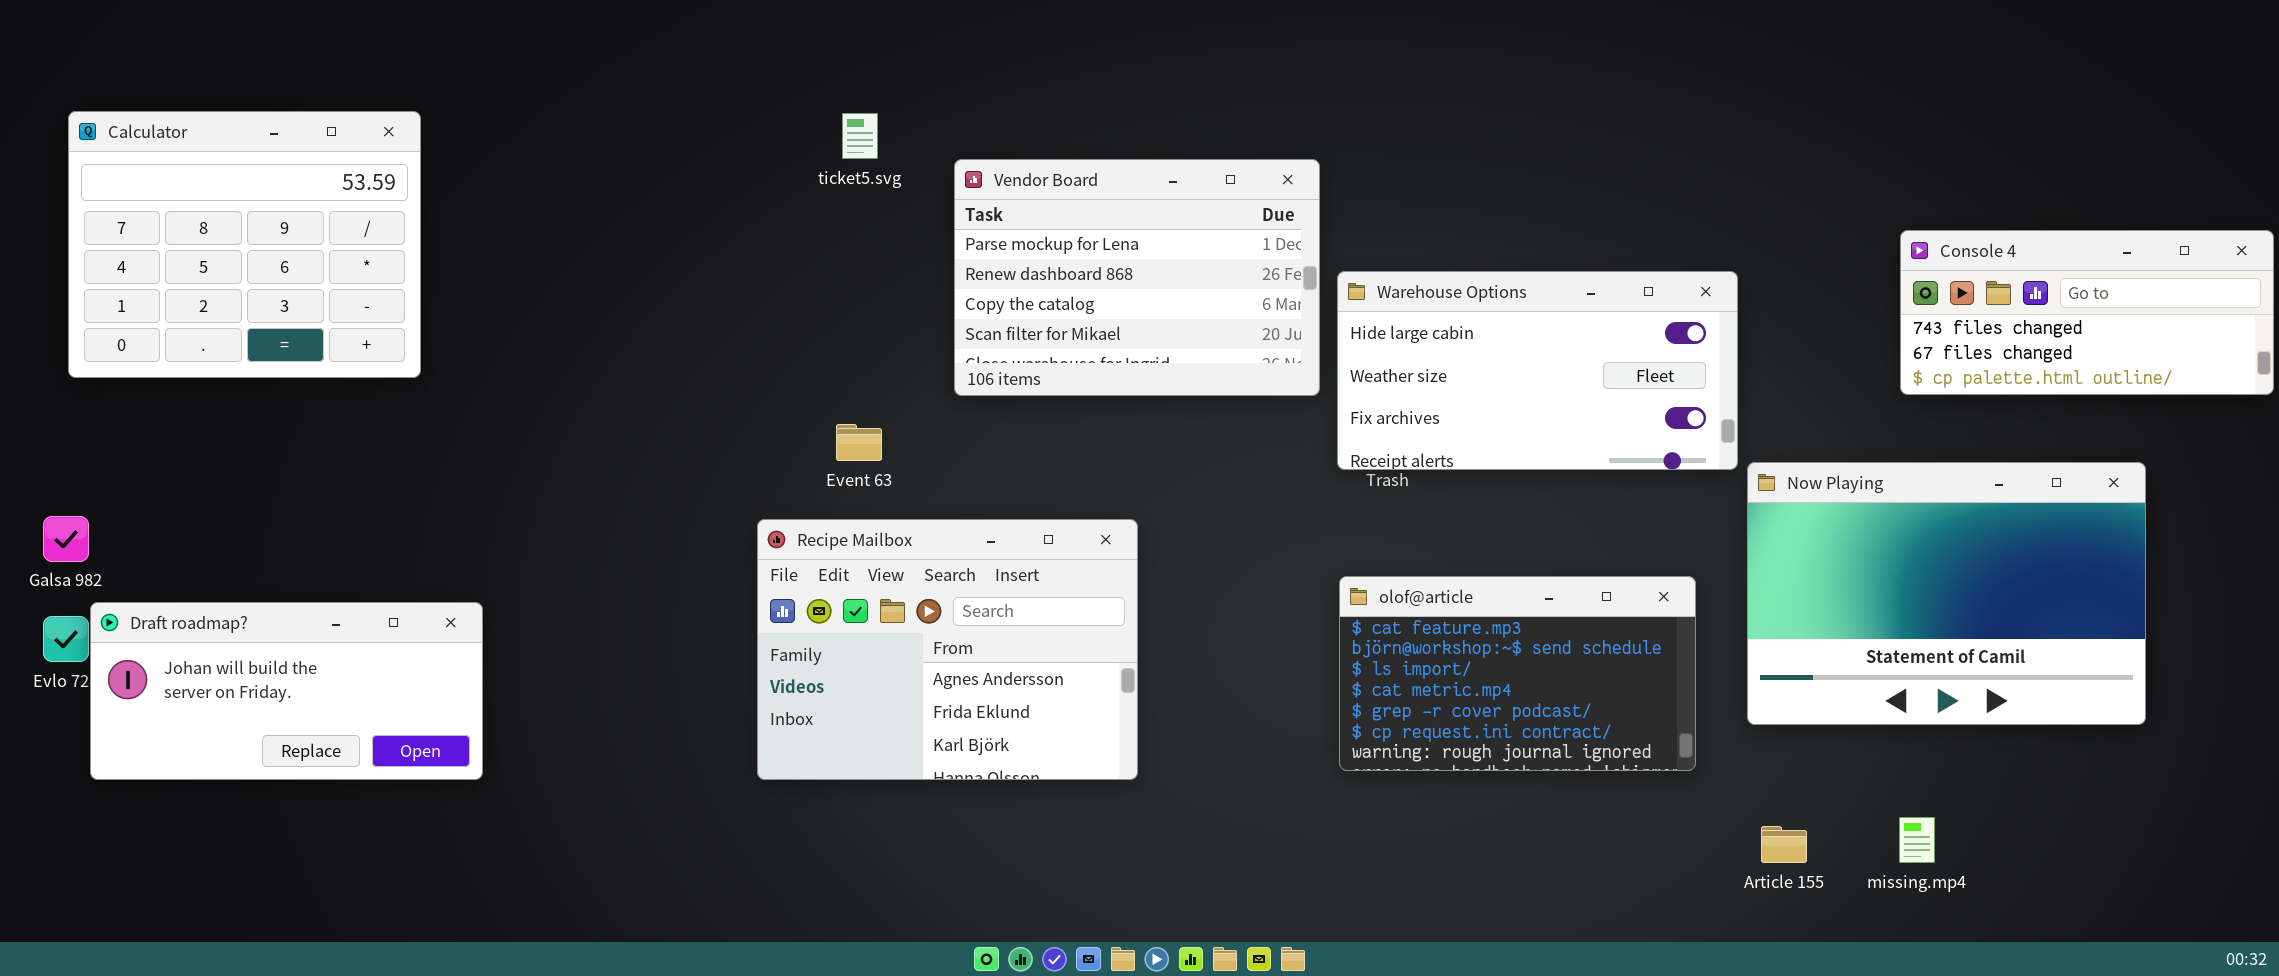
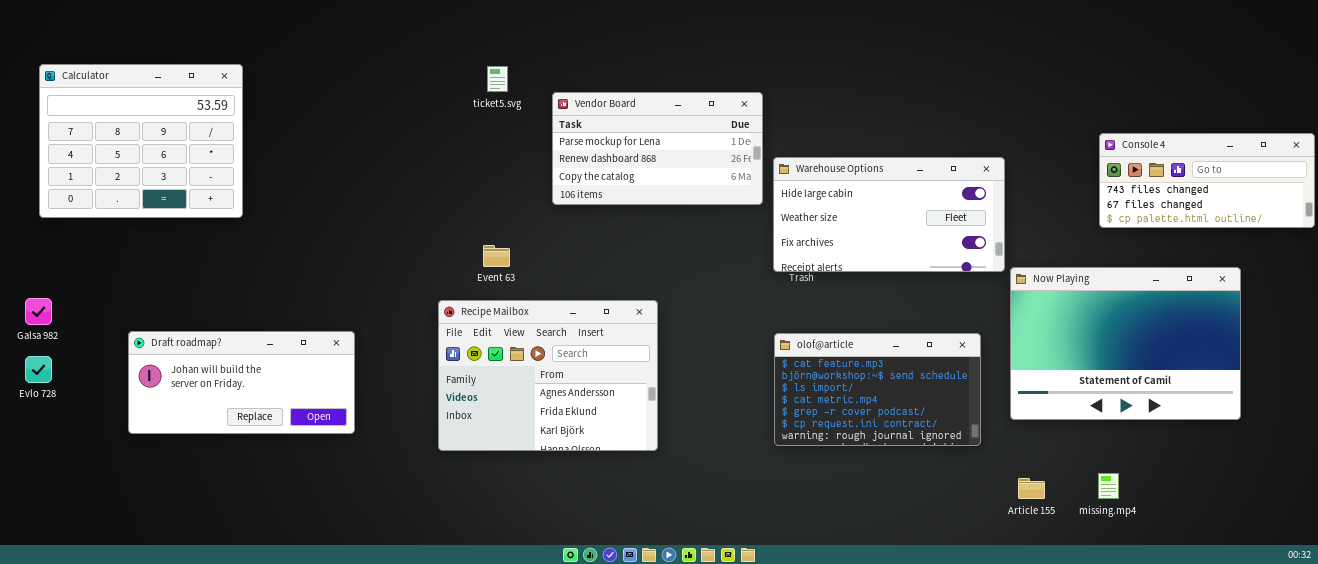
Vendor Board: [954,159,1320,396] -> [552,92,763,205], resized
Draft roadmap?: [90,602,483,780] -> [128,331,355,434], moved

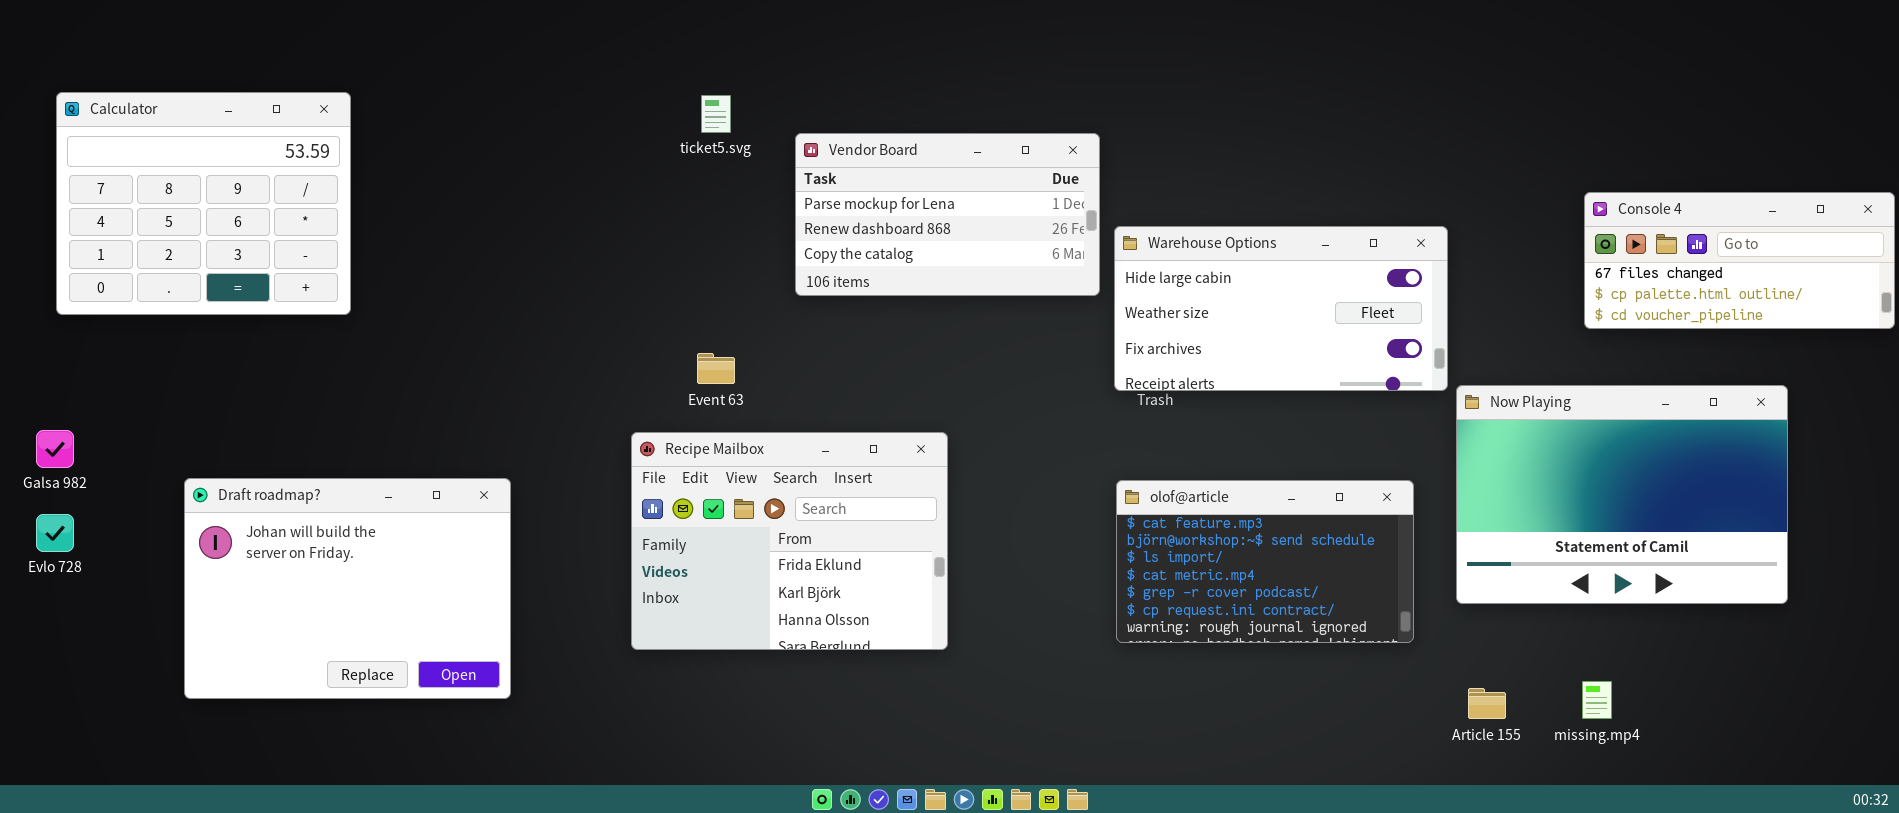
Console 4: [1099,133,1315,228] -> [1584,192,1895,329], scrolled down 1 row
Recipe Mailbox: [438,300,658,451] -> [631,432,948,650], scrolled down 1 row
Draft roadmap?: [128,331,355,434] -> [184,478,511,699], resized

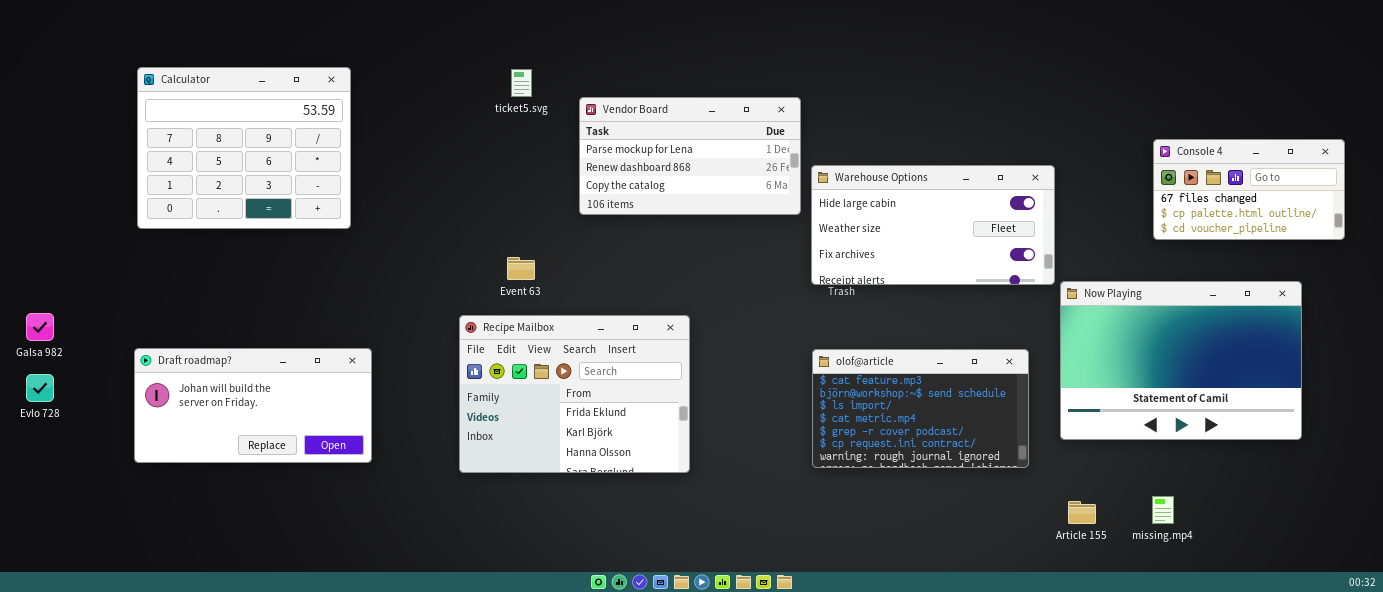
Calculator: [56,92,351,315] -> [137,67,351,229], moved
Console 4: [1584,192,1895,329] -> [1153,139,1345,240], resized
Draft roadmap?: [184,478,511,699] -> [134,348,372,463], resized

